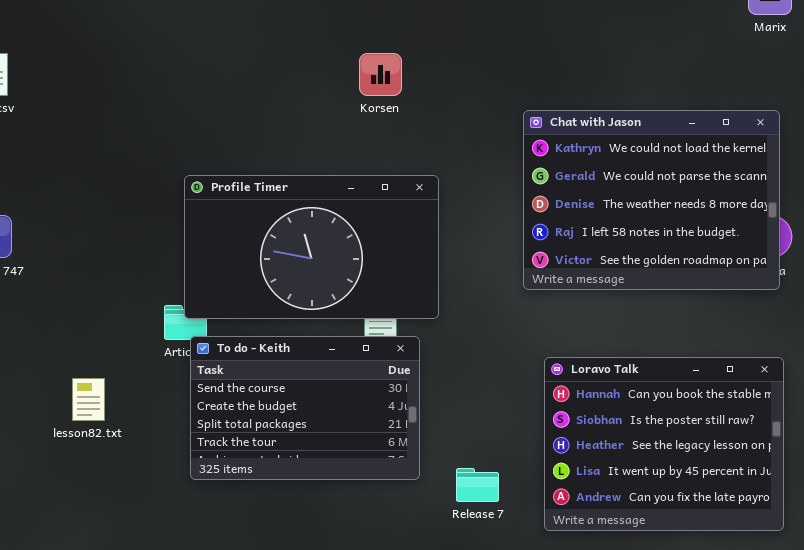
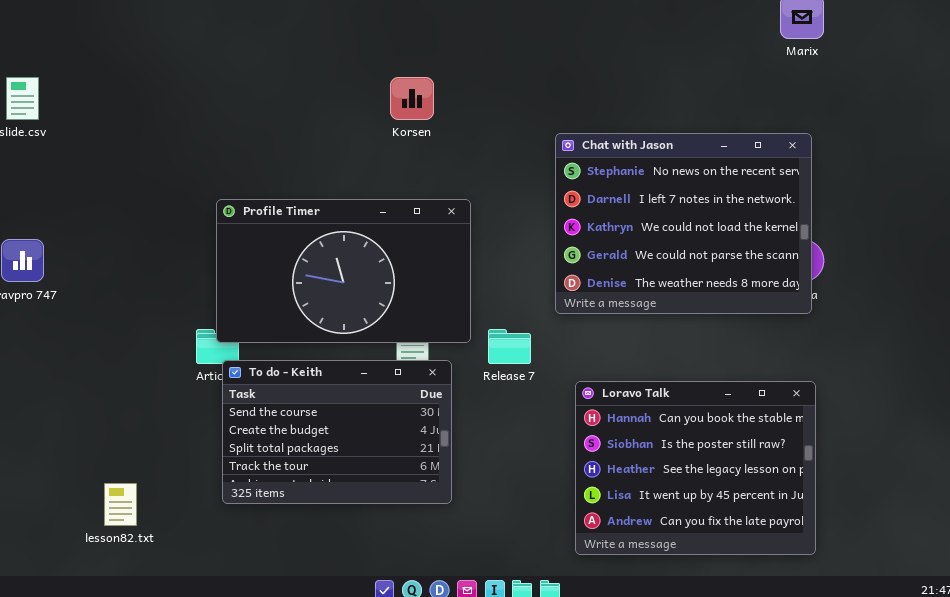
Chat with Jason: [523,110,780,290] -> [555,133,812,314], scrolled up 2 rows
lesson82.txt: [72,378,105,421] -> [104,483,137,526], moved
Release 7: [456,468,499,502] -> [488,329,531,364], moved

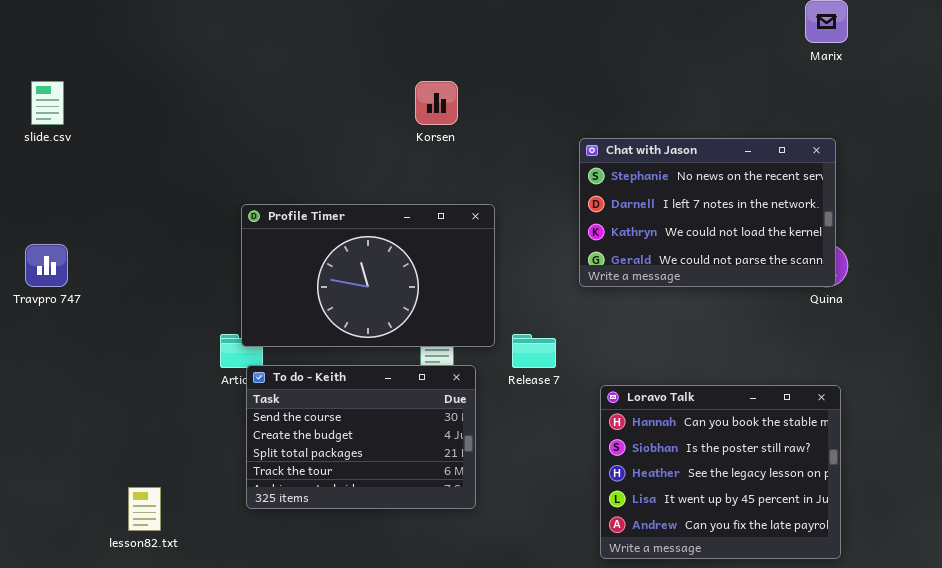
Chat with Jason: [555,133,812,314] -> [579,138,836,287], resized

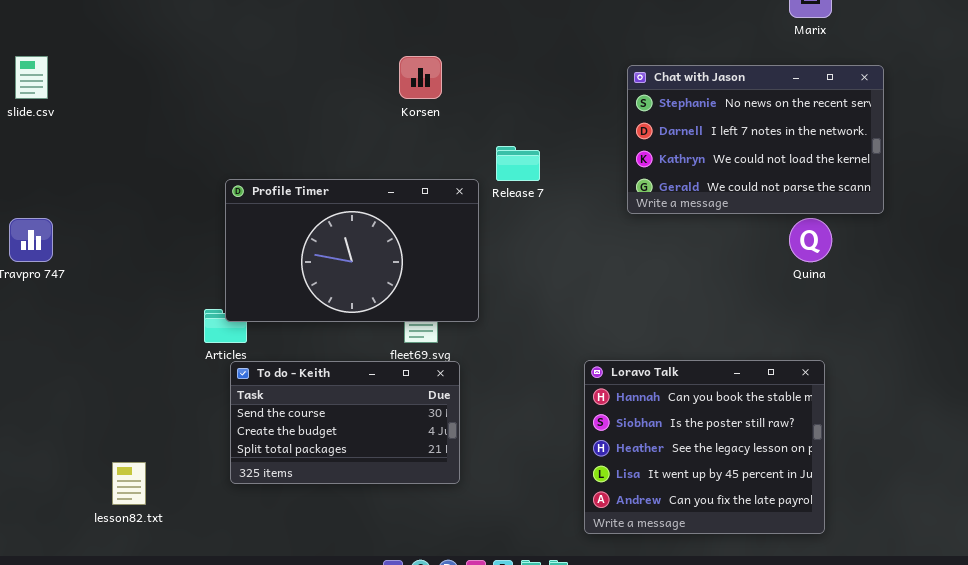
Chat with Jason: [579,138,836,287] -> [627,65,884,214], moved
Release 7: [512,334,556,368] -> [496,146,540,181], moved
To do - Keith: [246,365,476,509] -> [230,361,460,484], resized

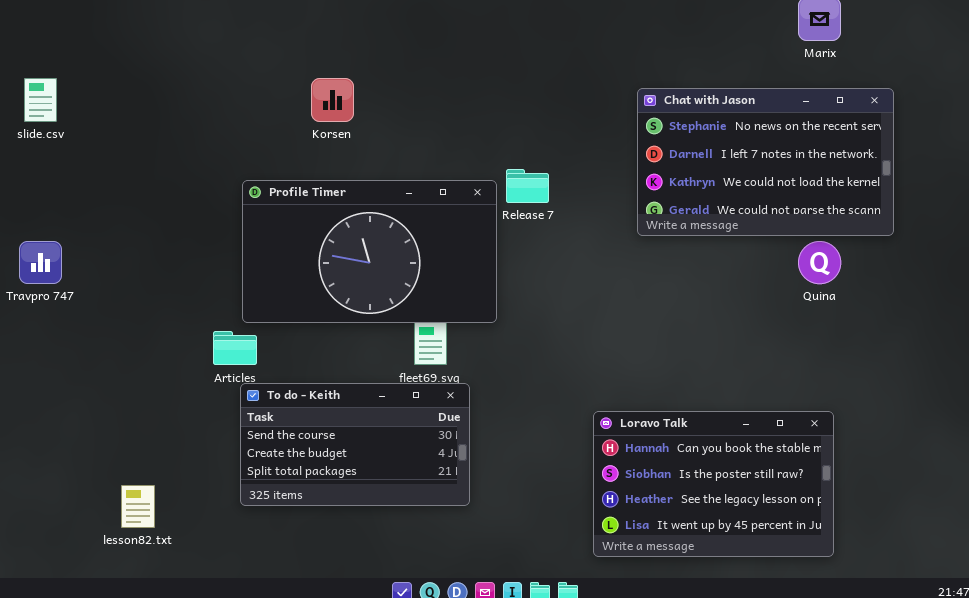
Korsen: [399,56,442,99] -> [311,78,354,122], moved
Profile Timer: [225,179,479,322] -> [242,180,497,323], moved
Loravo Talk: [584,360,825,534] -> [593,411,834,557], resized

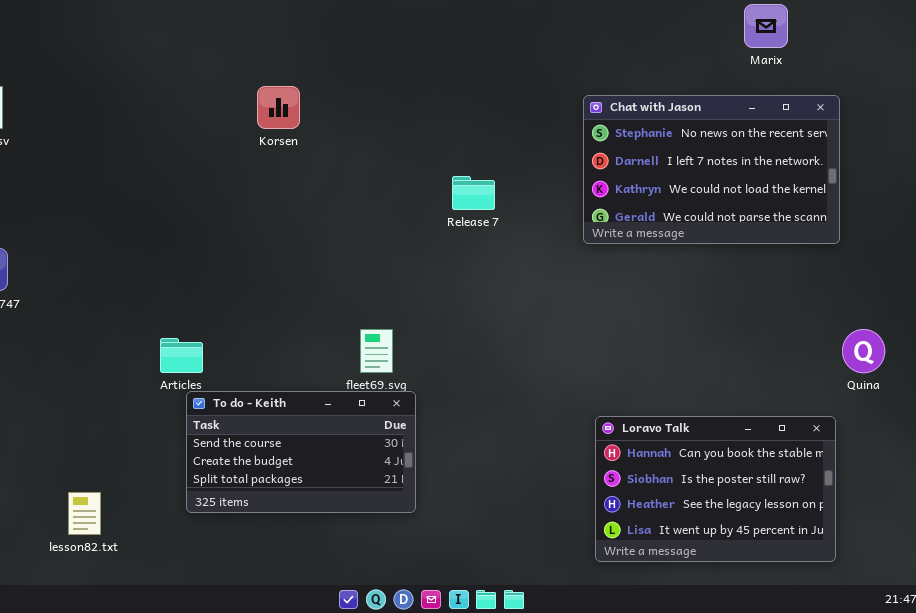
Profile Timer: [242,180,497,323] -> none, closed
Quina: [798,241,841,284] -> [842,329,885,373], moved
Loravo Talk: [593,411,834,557] -> [595,416,836,562], moved

